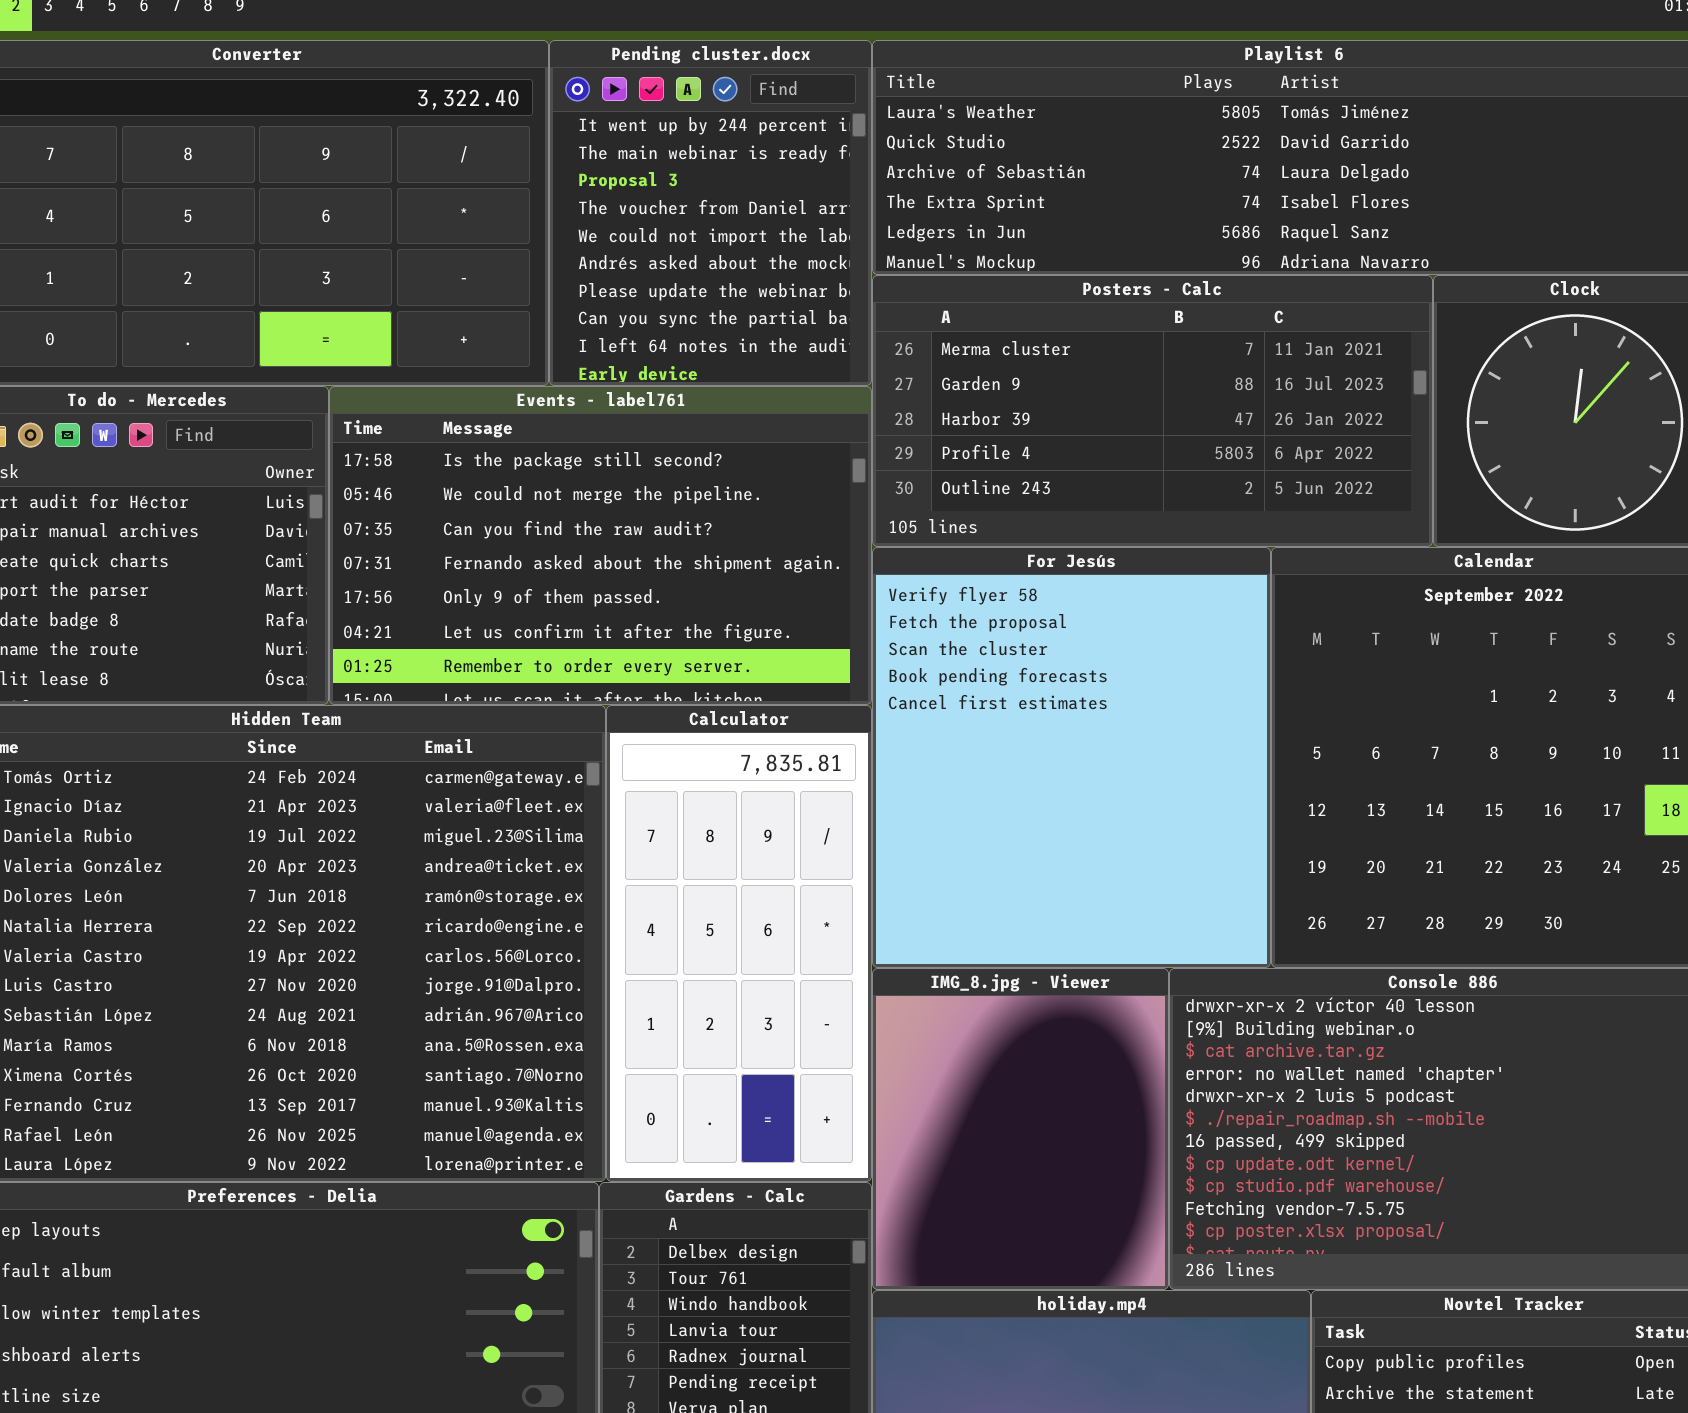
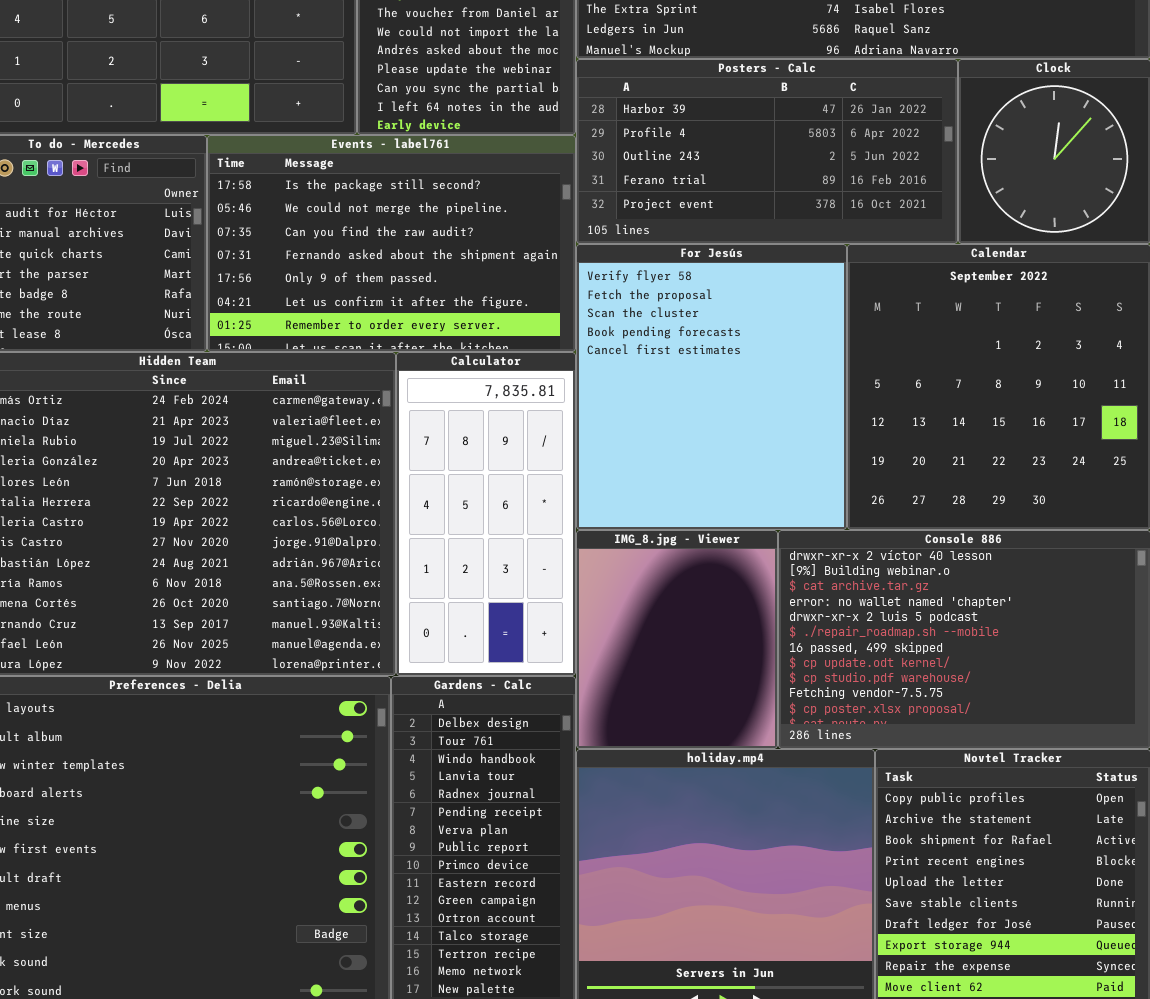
Posters - Calc: [872,275,1433,547] -> [576,59,958,244], scrolled down 2 rows

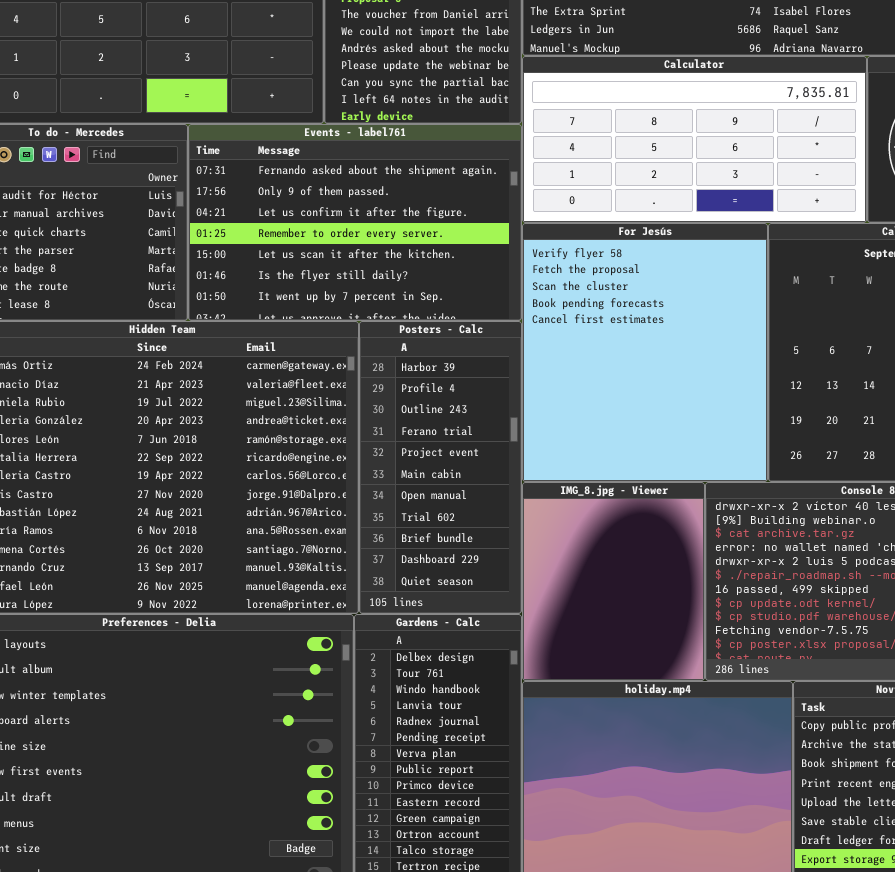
Posters - Calc: [576,59,958,244] -> [359,321,522,614], moved, resized
Events - label761: [207,135,576,352] -> [188,124,522,321], scrolled down 3 rows
Calculator: [396,352,576,676] -> [522,56,867,223], moved, resized

